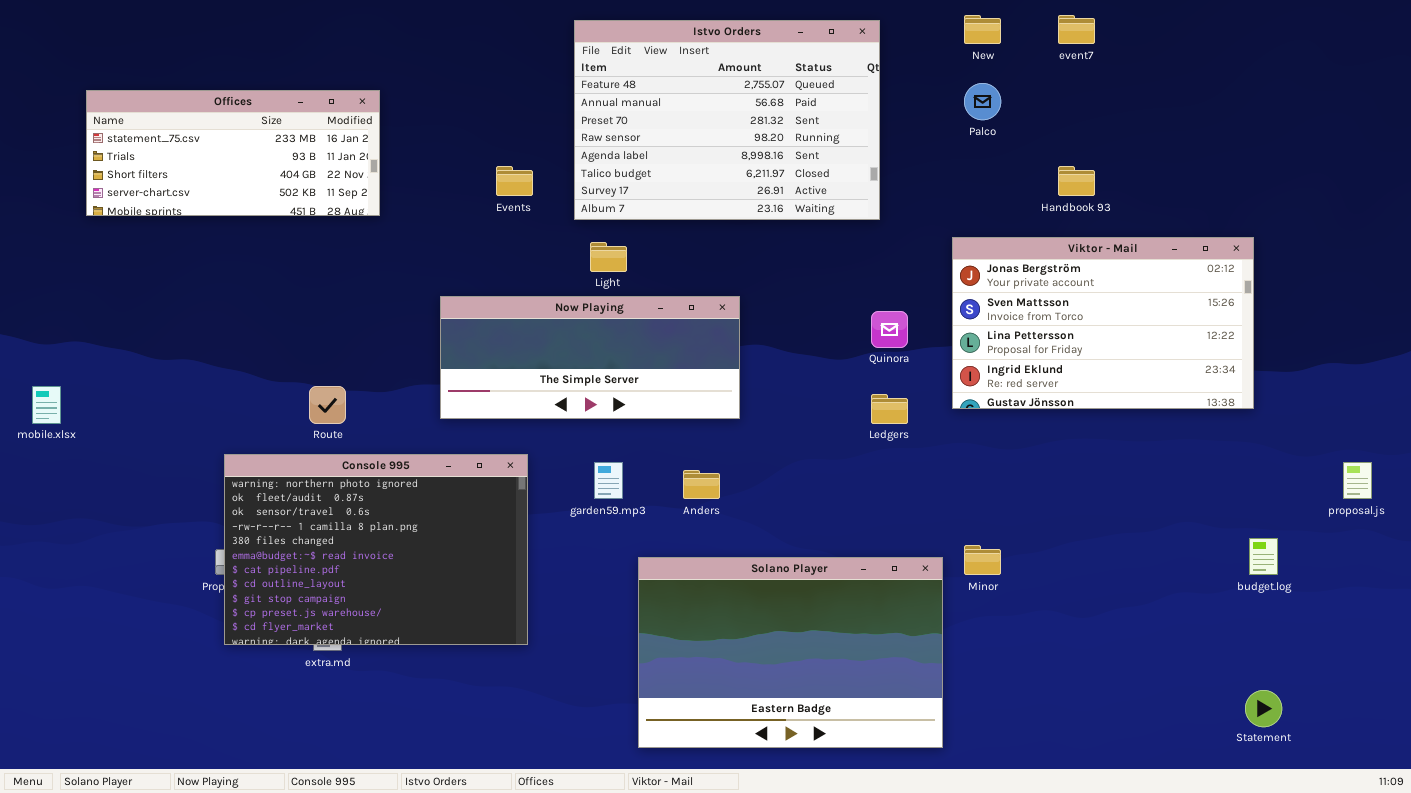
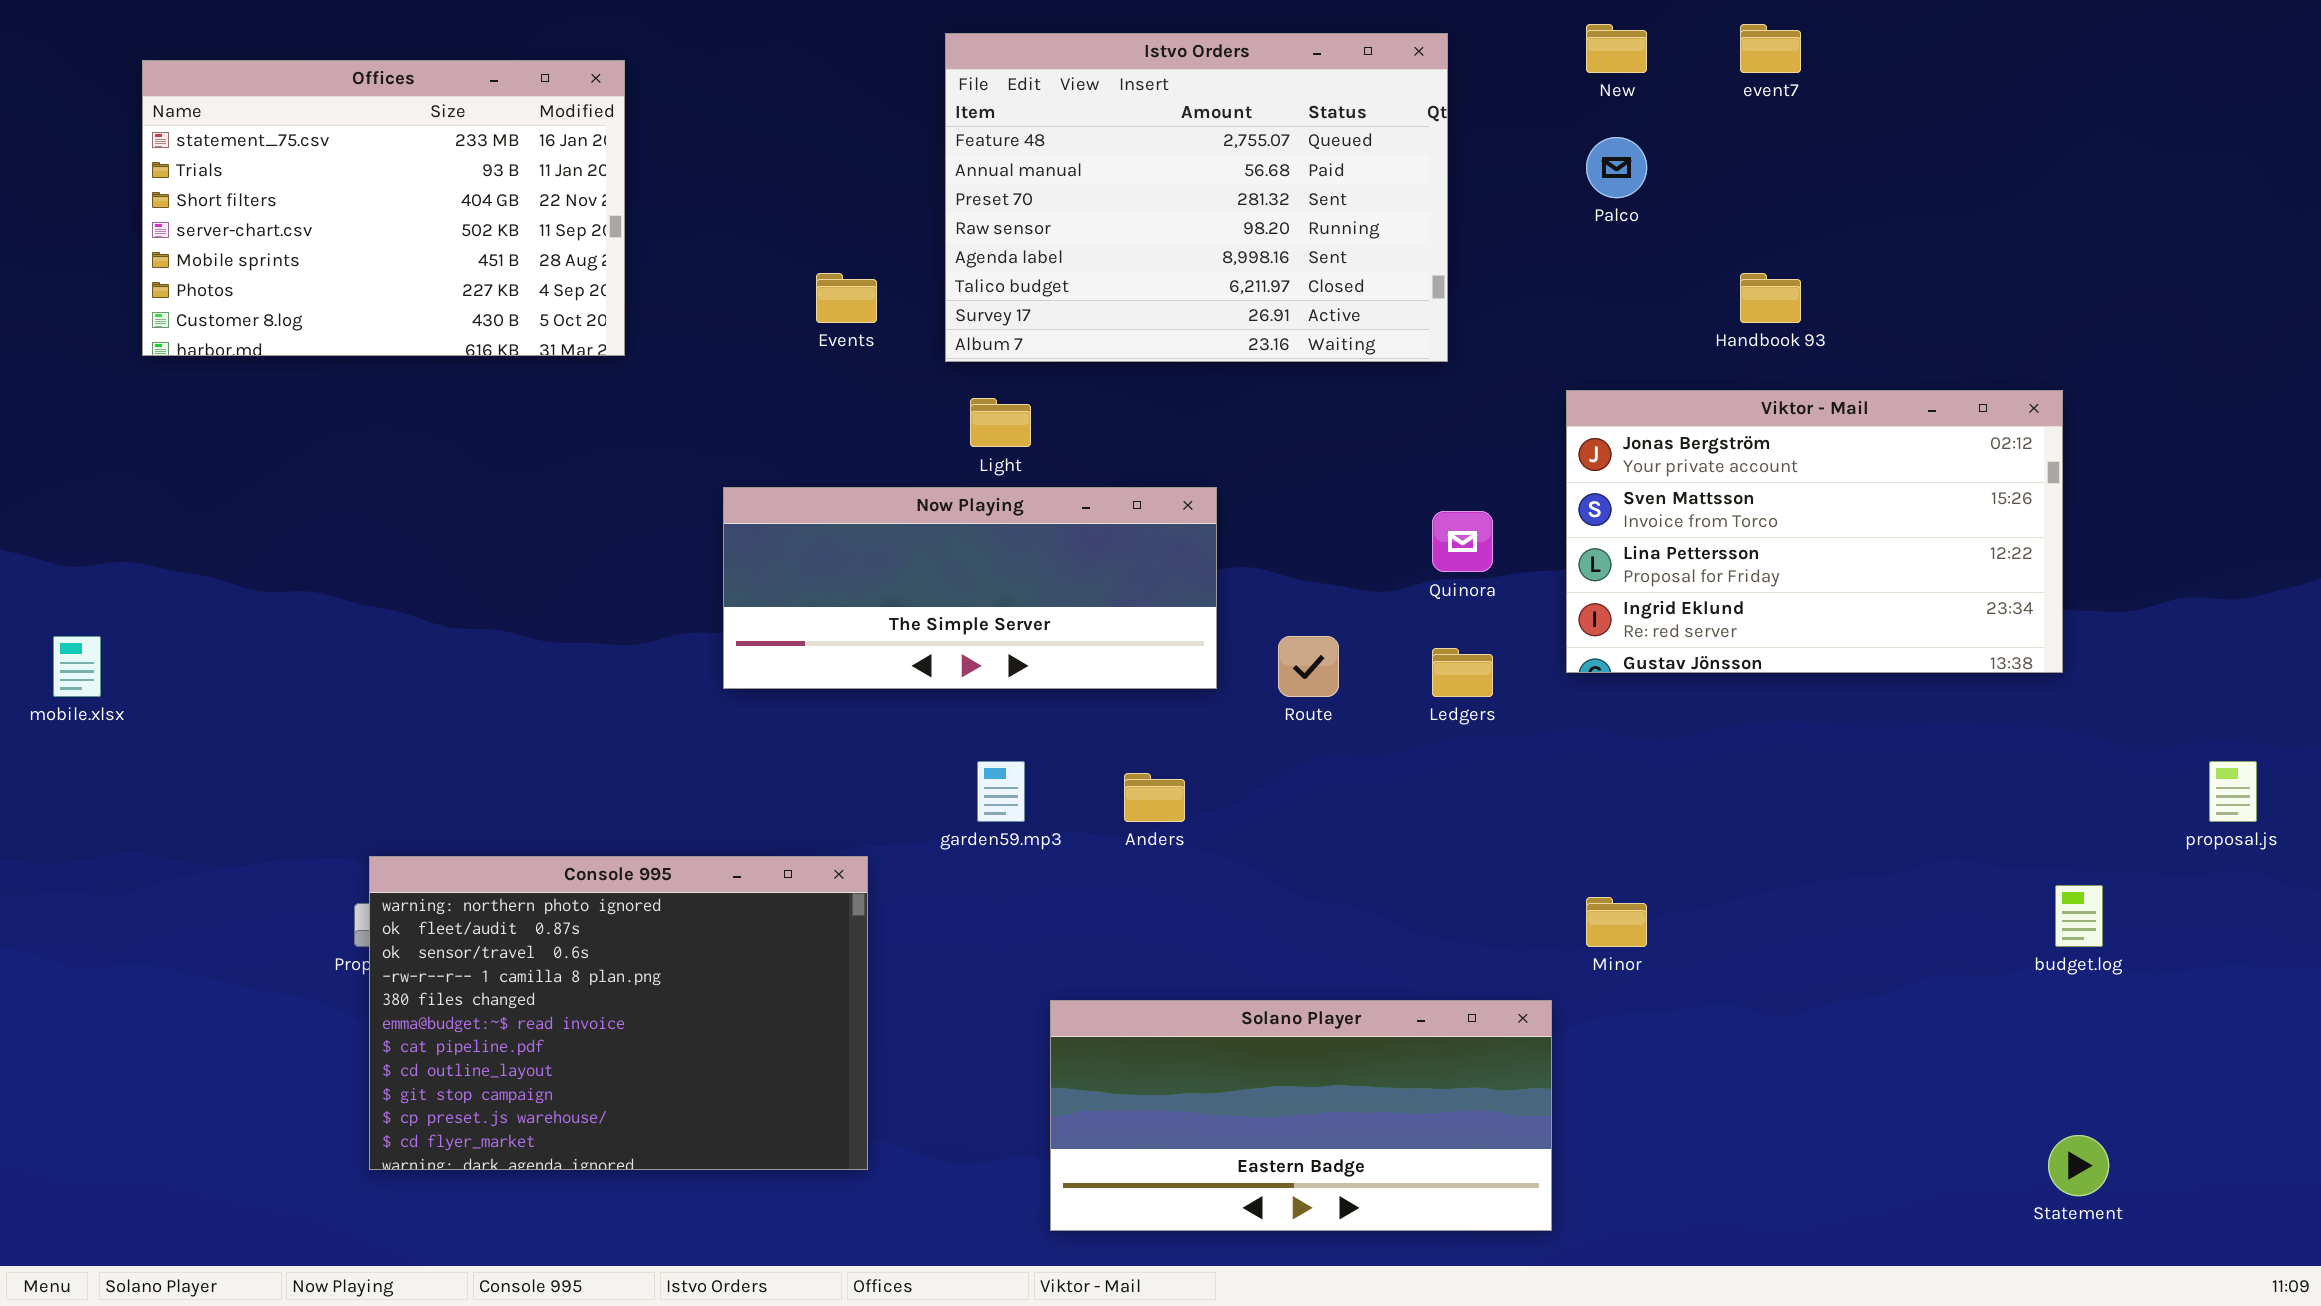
Offices: [86,90,380,216] -> [142,60,625,356], resized
Route: [309,386,346,424] -> [1278,636,1339,697], moved
Console 995: [224,454,528,645] -> [369,856,868,1170], moved
Solano Player: [638,557,943,748] -> [1050,1000,1552,1231], resized

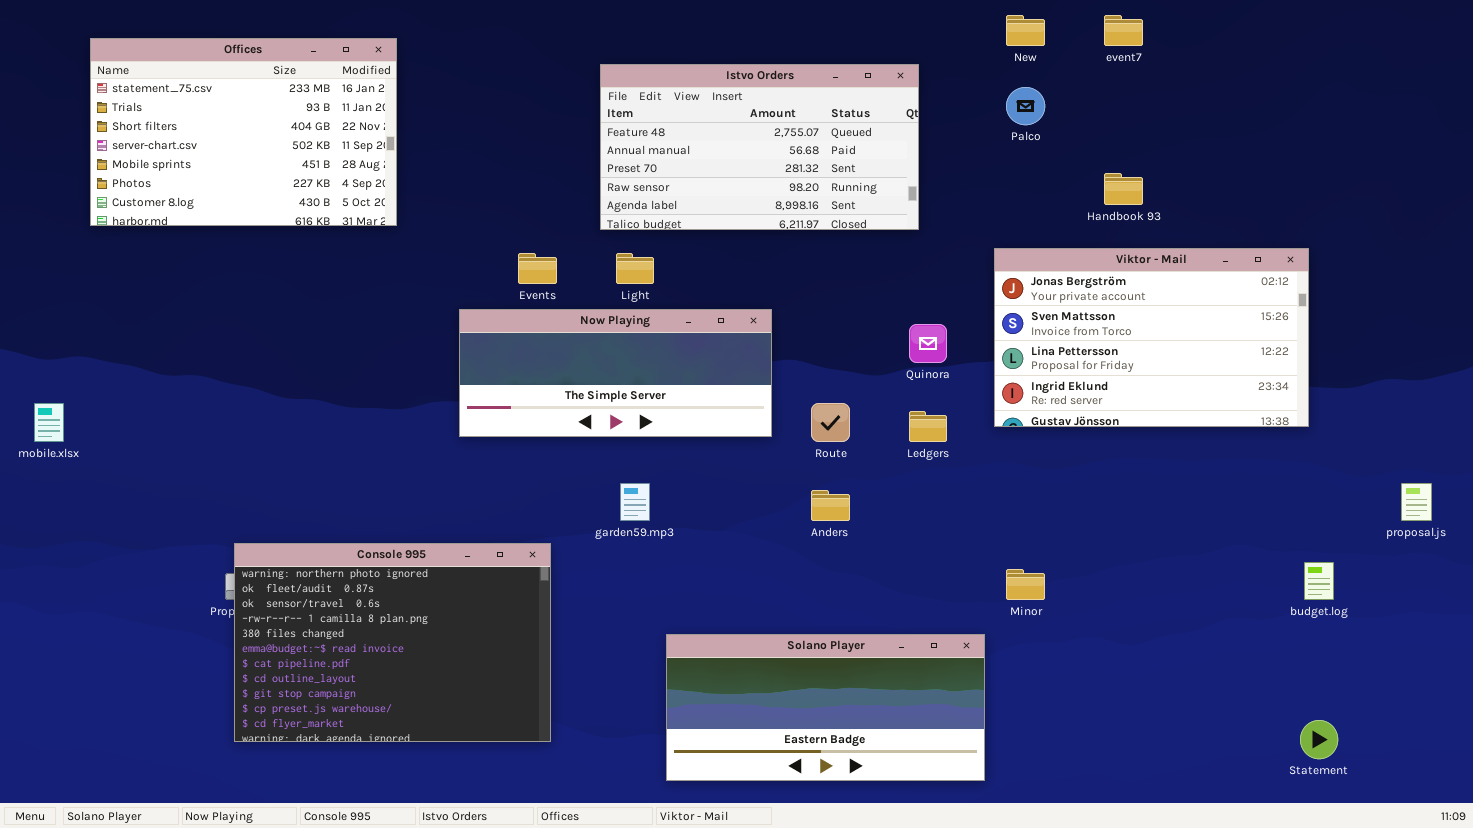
Istvo Orders: [945,33,1448,362] -> [600,64,919,230], resized
Events: [816,273,877,323] -> [518,253,557,284], moved
Anders: [1124,773,1185,822] -> [811,490,850,521], moved

